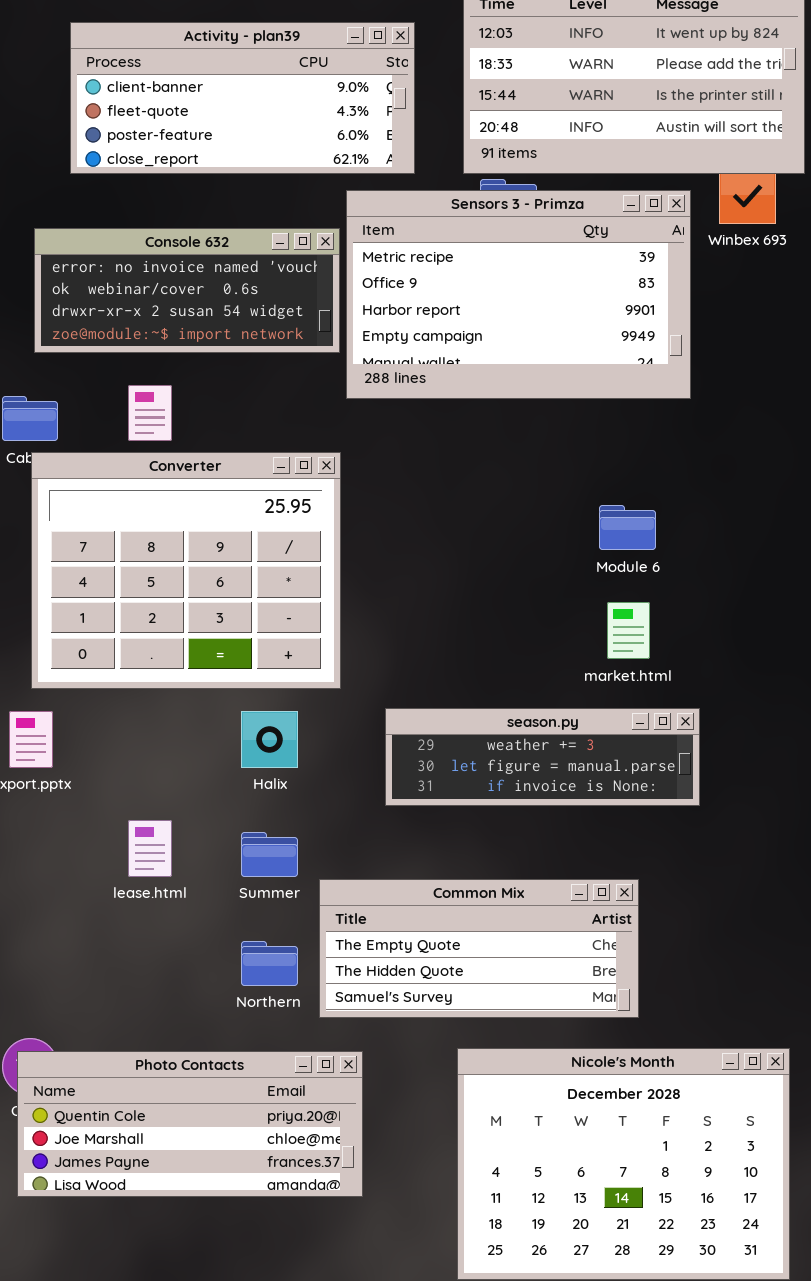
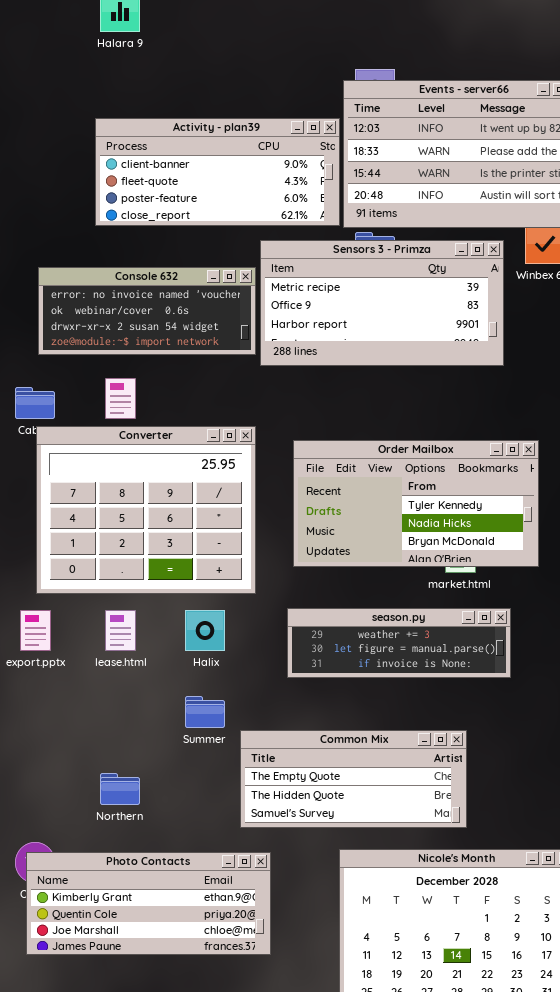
Activity - plan39: [70,22,415,174] -> [95,118,340,226], moved
Sensors 3 - Primza: [346,190,691,399] -> [260,240,504,366], resized
Order Mailbox: none -> [293,440,539,567], opened
lease.html: [128,820,172,877] -> [105,610,136,651], moved
Northern: [241,941,298,986] -> [100,773,140,805], moved
Photo Contacts: [17,1051,363,1197] -> [26,852,271,955], scrolled up 1 row

